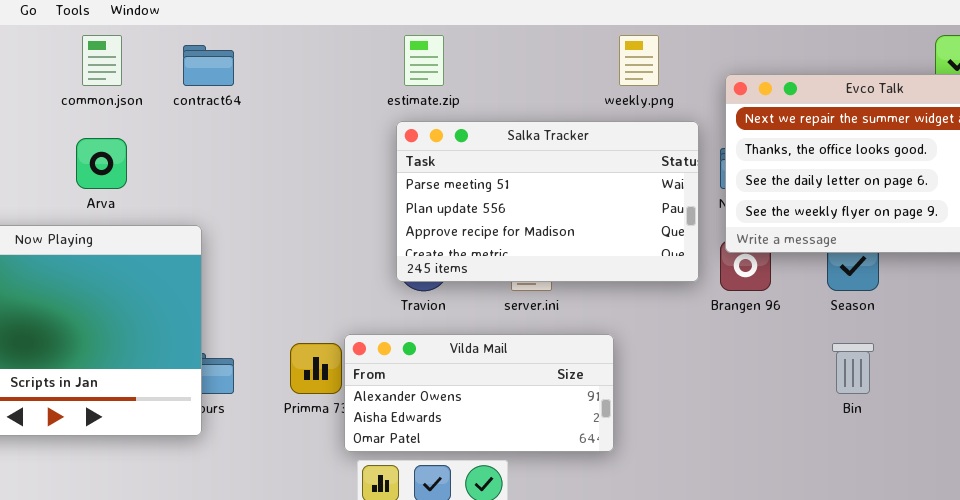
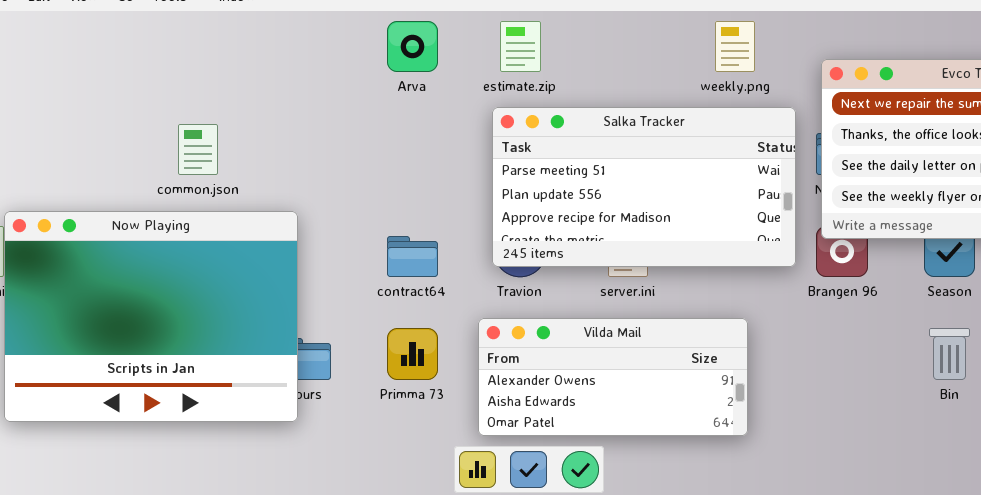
common.json: [82,35,122,86] -> [178,124,218,175], moved
contract64: [183,45,234,86] -> [387,236,438,277], moved
Arva: [76,138,127,189] -> [387,21,438,72], moved
Vilda Mail: [344,334,614,452] -> [478,318,748,436], moved

